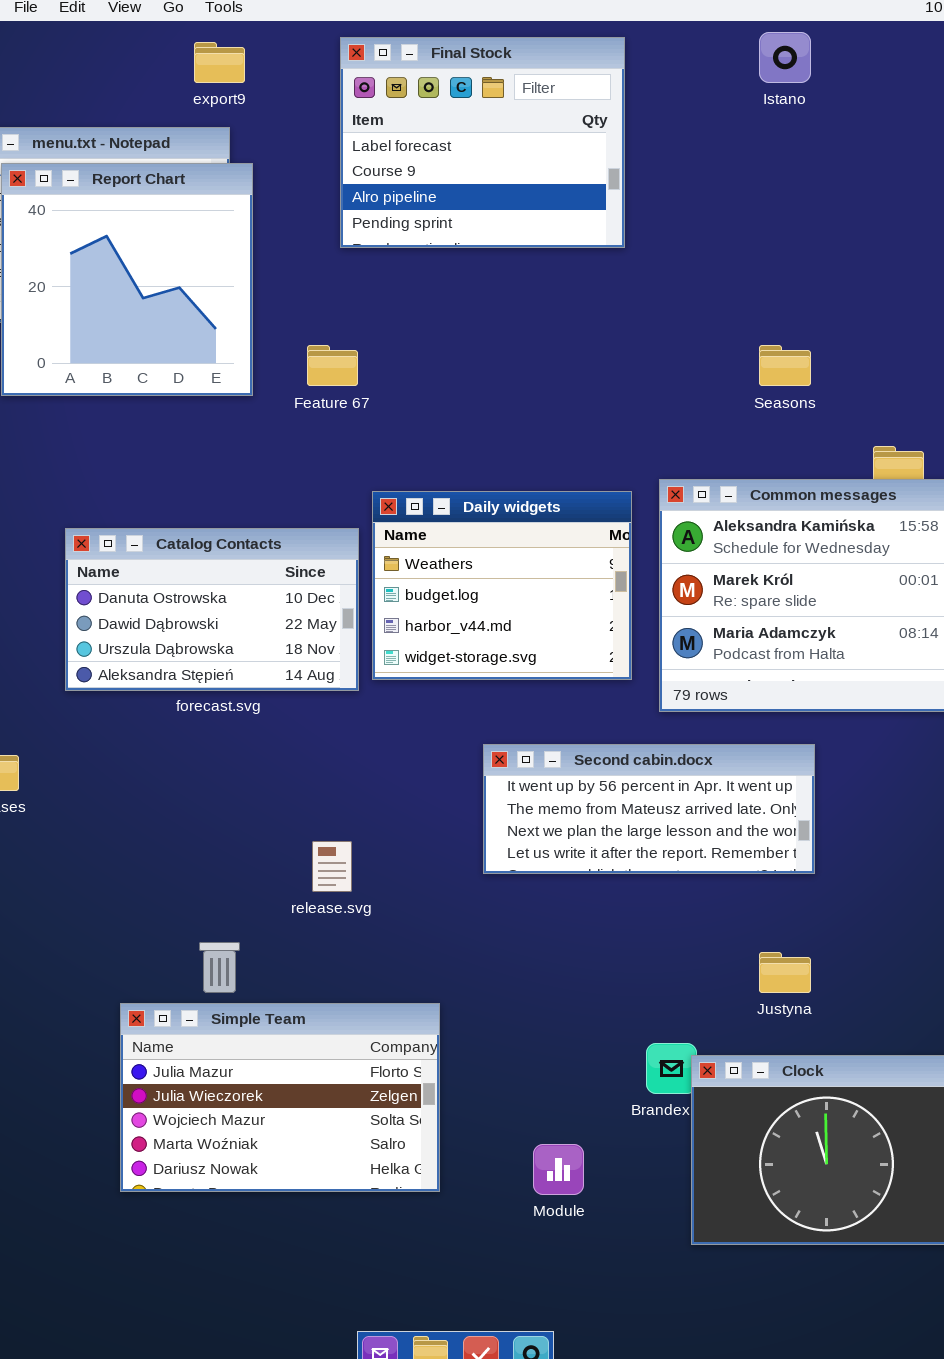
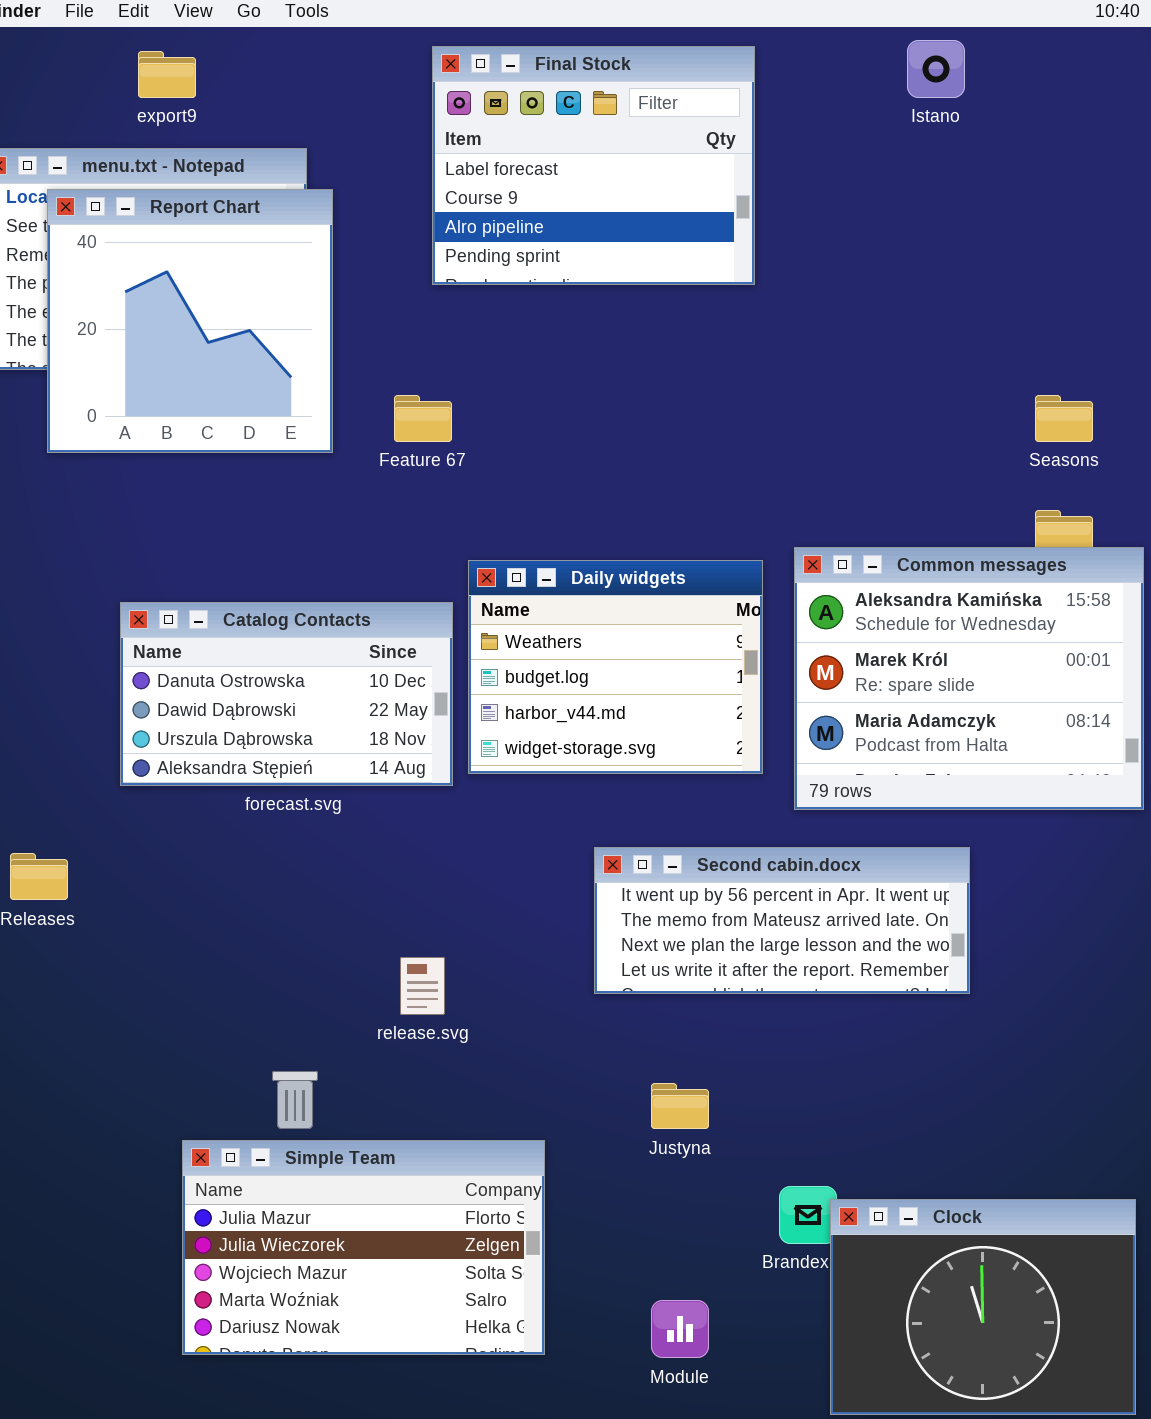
export9: [194,42,245,83] -> [138,51,196,98], moved
Seasons: [759,345,811,386] -> [1035,395,1093,442], moved
Justyna: [759,952,811,993] -> [651,1083,709,1129], moved

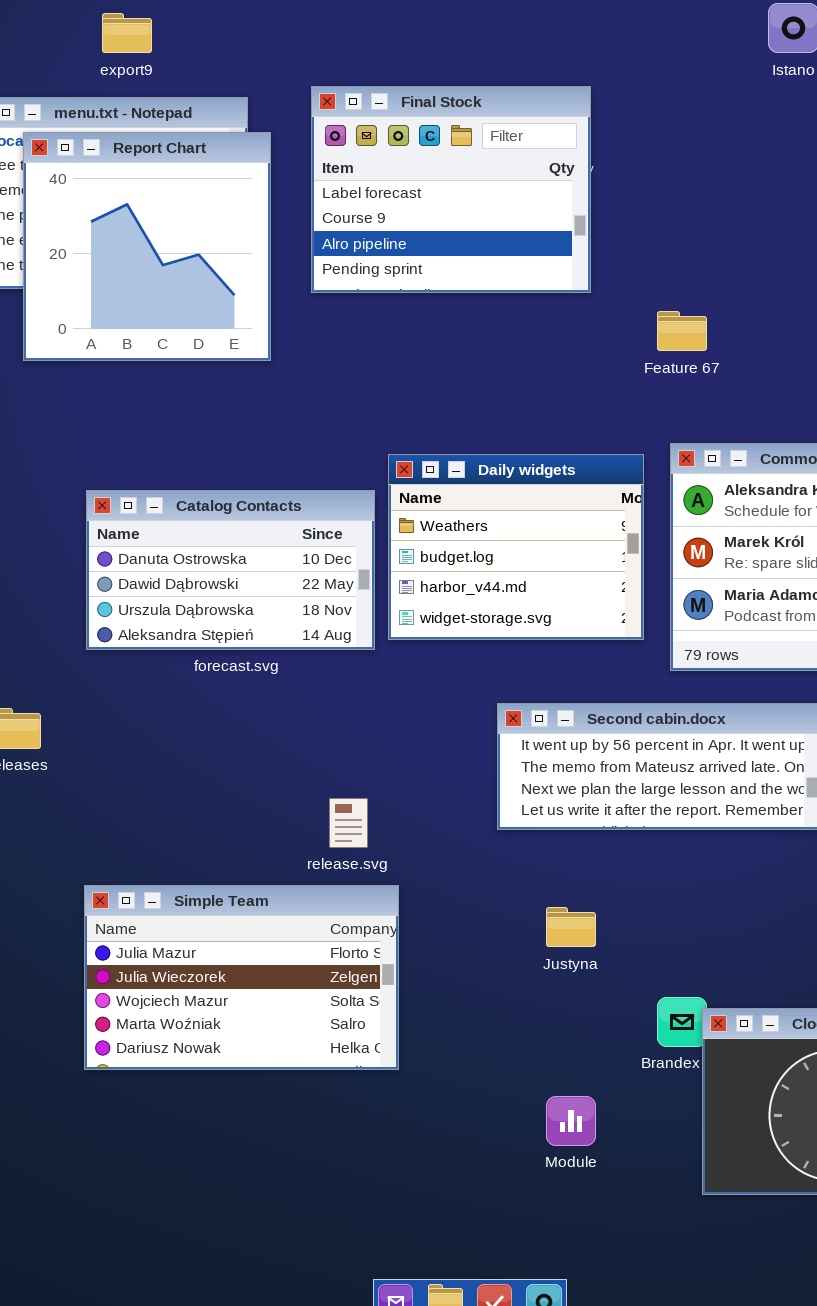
Final Stock: [432,46,755,285] -> [311,86,591,293], moved
Feature 67: [394,395,452,442] -> [657,311,707,351], moved
Simple Team: [182,1140,545,1355] -> [84,885,399,1070], moved

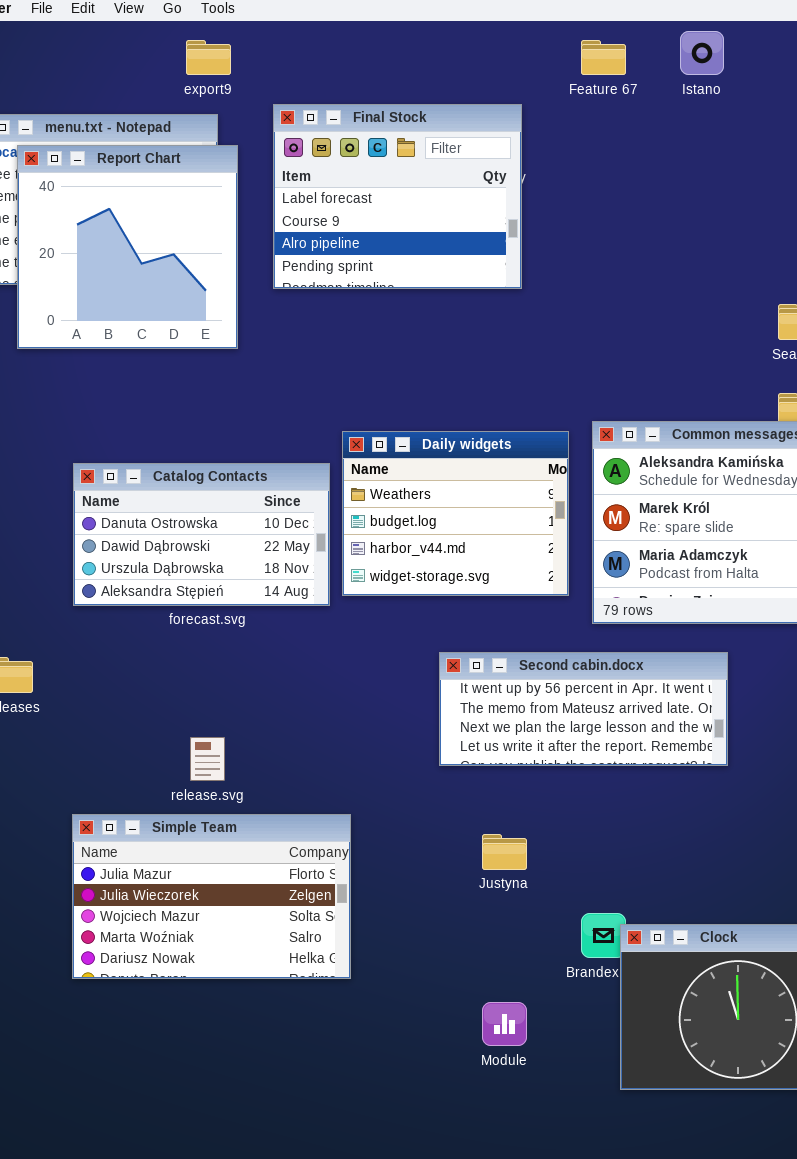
export9: [102,13,152,53] -> [186,40,231,75], moved
Feature 67: [657,311,707,351] -> [581,40,626,75], moved
release.svg: [329,798,368,848] -> [190,737,225,781], moved

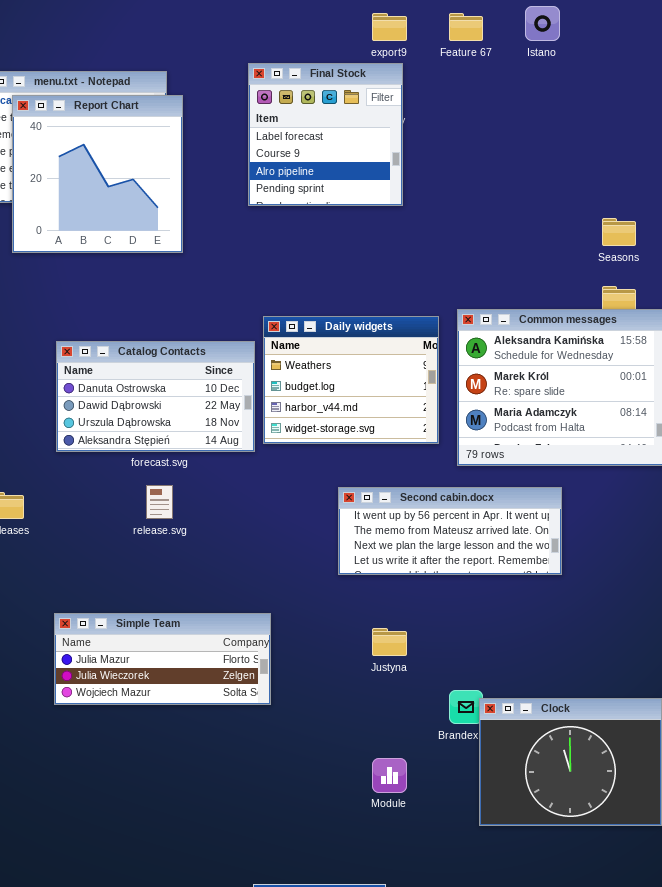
export9: [186,40,231,75] -> [372,13,407,41], moved
Final Stock: [273,104,522,289] -> [248,63,403,206], resized
release.svg: [190,737,225,781] -> [146,485,173,519], moved
Simple Team: [72,814,351,979] -> [54,613,271,705], resized

